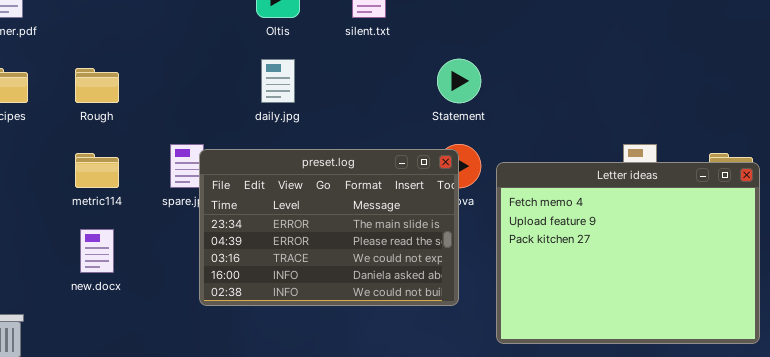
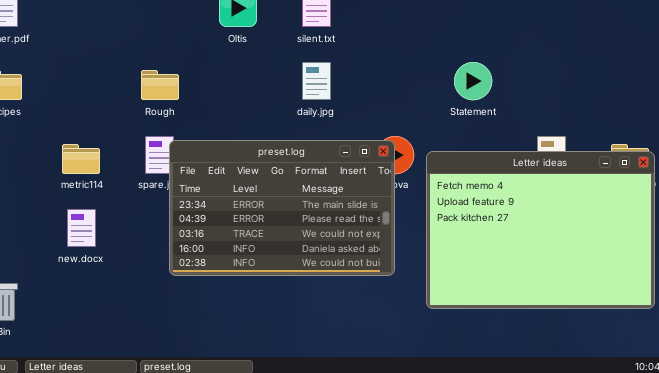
daily.jpg: [261,59,295,103] -> [302,62,331,100], moved
Statement: [437,59,481,103] -> [454,62,492,100], moved
Rough: [75,68,119,103] -> [141,70,179,100], moved

